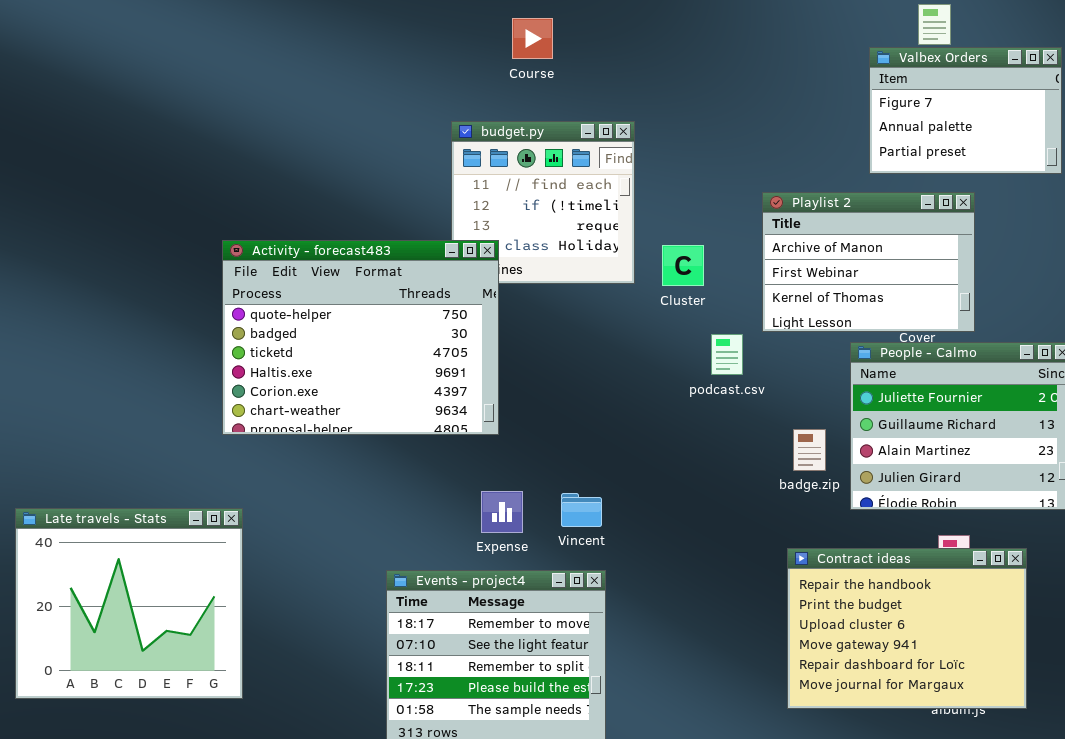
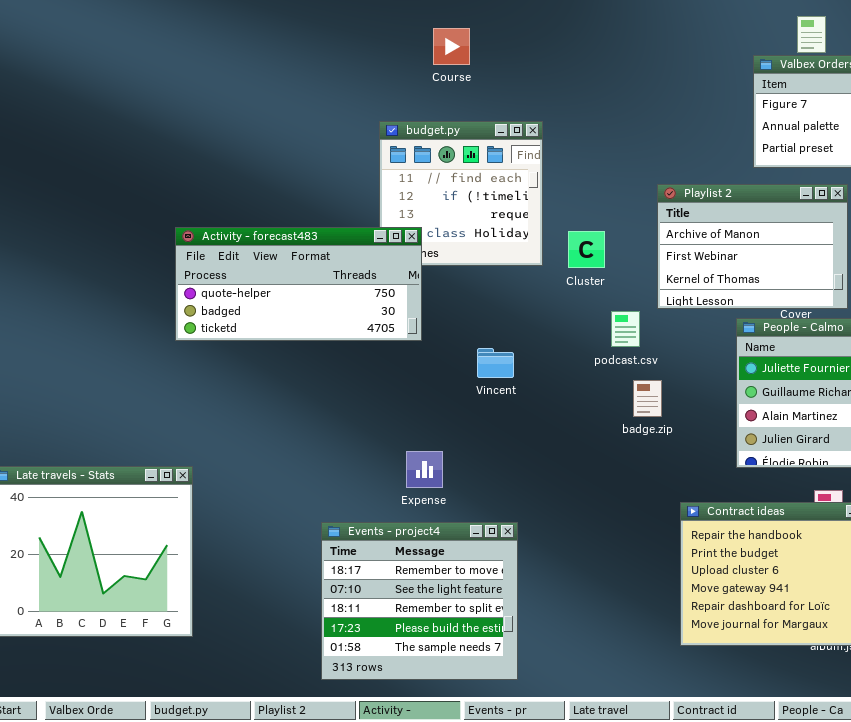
Activity - forecast483: [222,240,499,435] -> [175,227,422,341], resized
badge.zip: [793,429,826,471] -> [633,380,662,417], moved
Vincent: [561,493,602,527] -> [477,348,514,378], moved

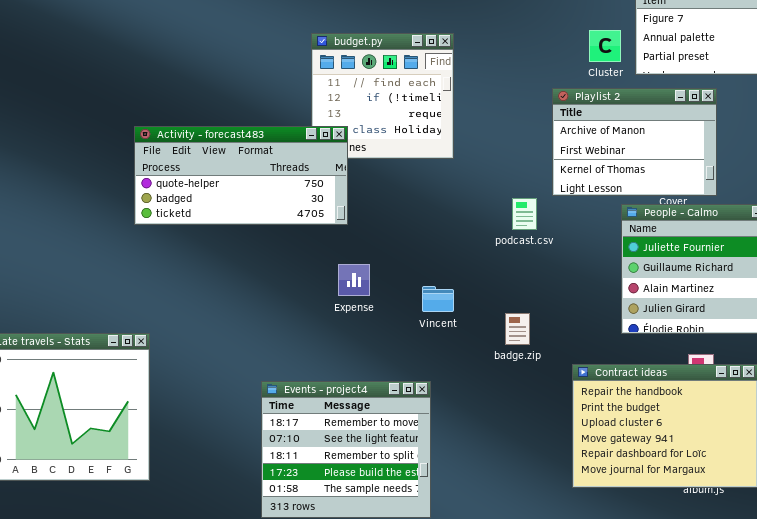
Cluster: [568,231,605,268] -> [589,30,621,62], moved
Vincent: [477,348,514,378] -> [422,286,454,312], moved
badge.zip: [633,380,662,417] -> [505,313,530,345], moved
Expense: [406,451,443,488] -> [338,264,370,296], moved

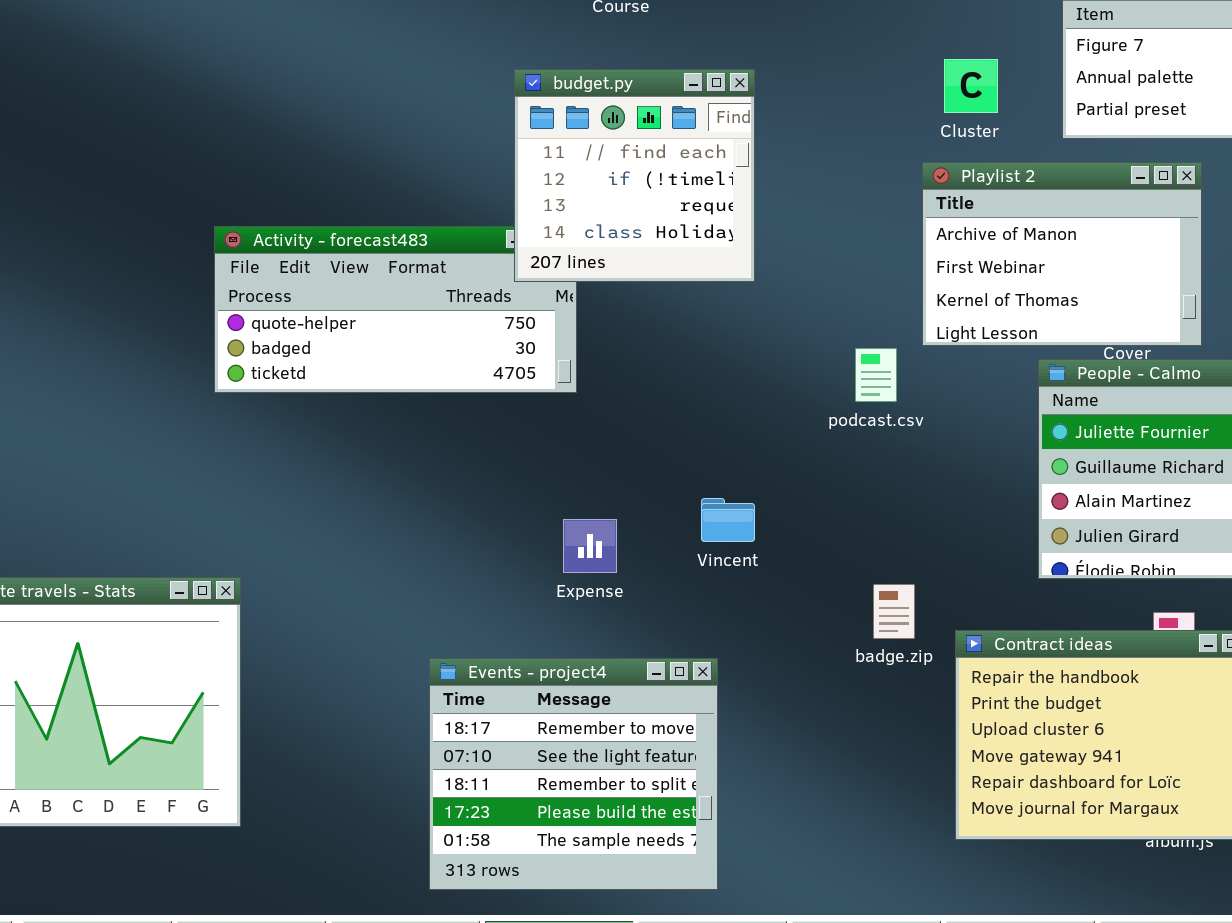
Cluster: [589,30,621,62] -> [944,59,998,113], moved
budget.py: [311,33,454,159] -> [514,69,755,282], raised
Expense: [338,264,370,296] -> [563,519,617,573], moved
badge.zip: [505,313,530,345] -> [873,584,915,639], moved

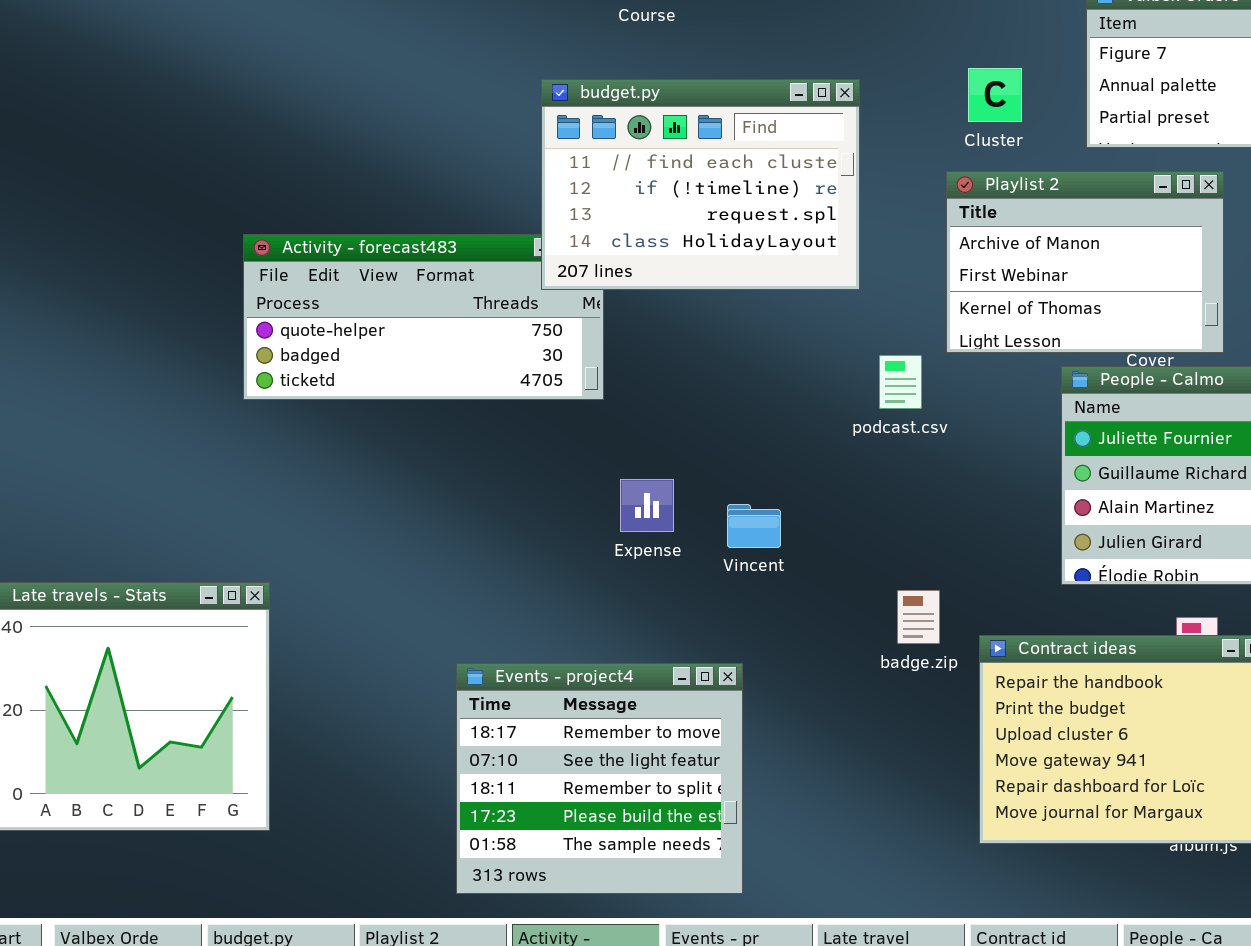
budget.py: [514,69,755,282] -> [541,79,860,290], resized
Expense: [563,519,617,573] -> [620,479,674,532], moved

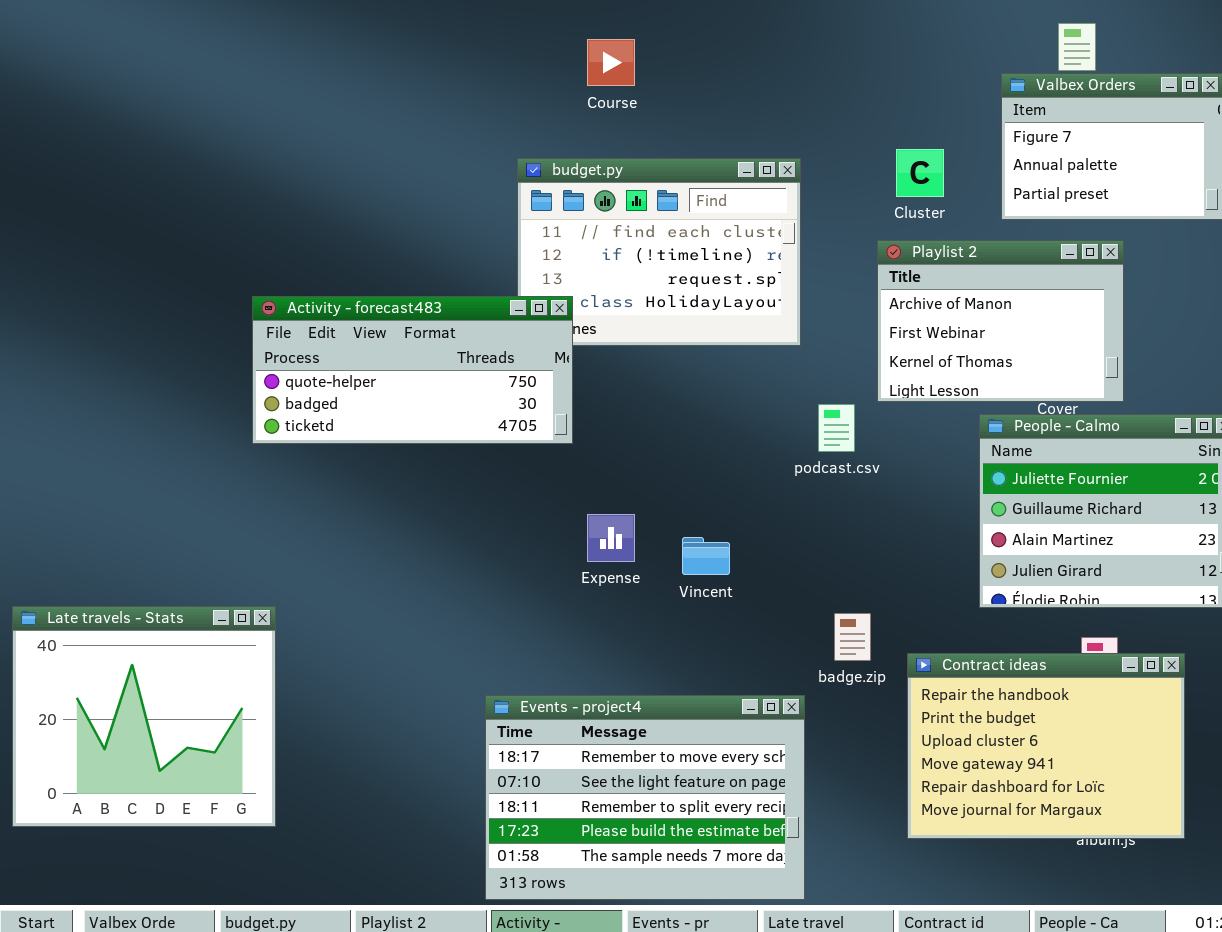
Activity - forecast483: [243,234,604,400] -> [252,296,573,444], raised
Events - project4: [456,663,743,894] -> [485,695,805,900], moved, resized

